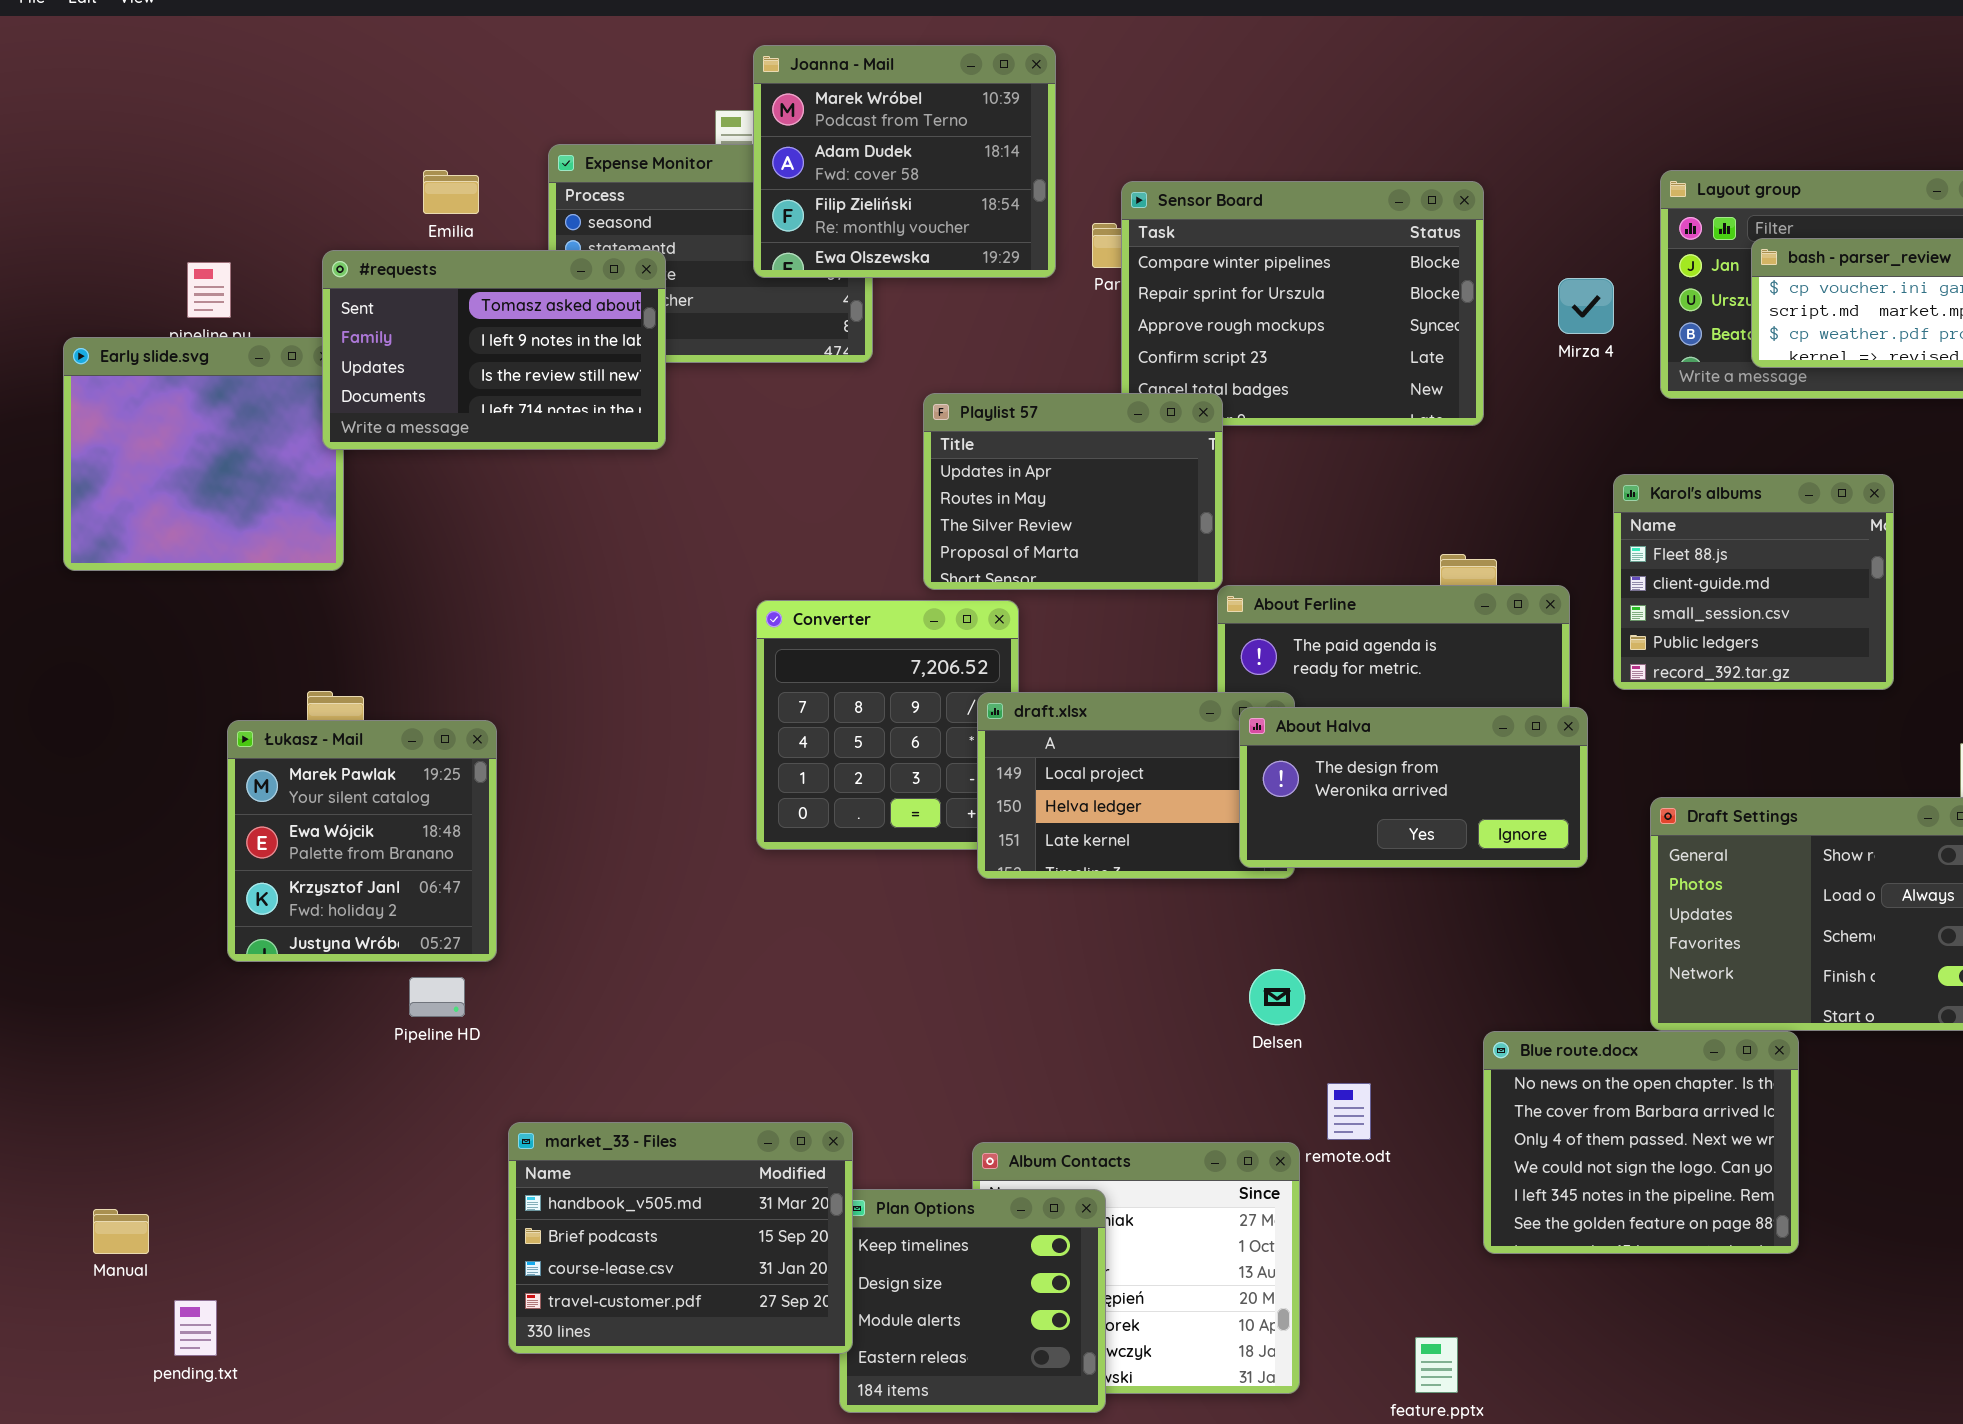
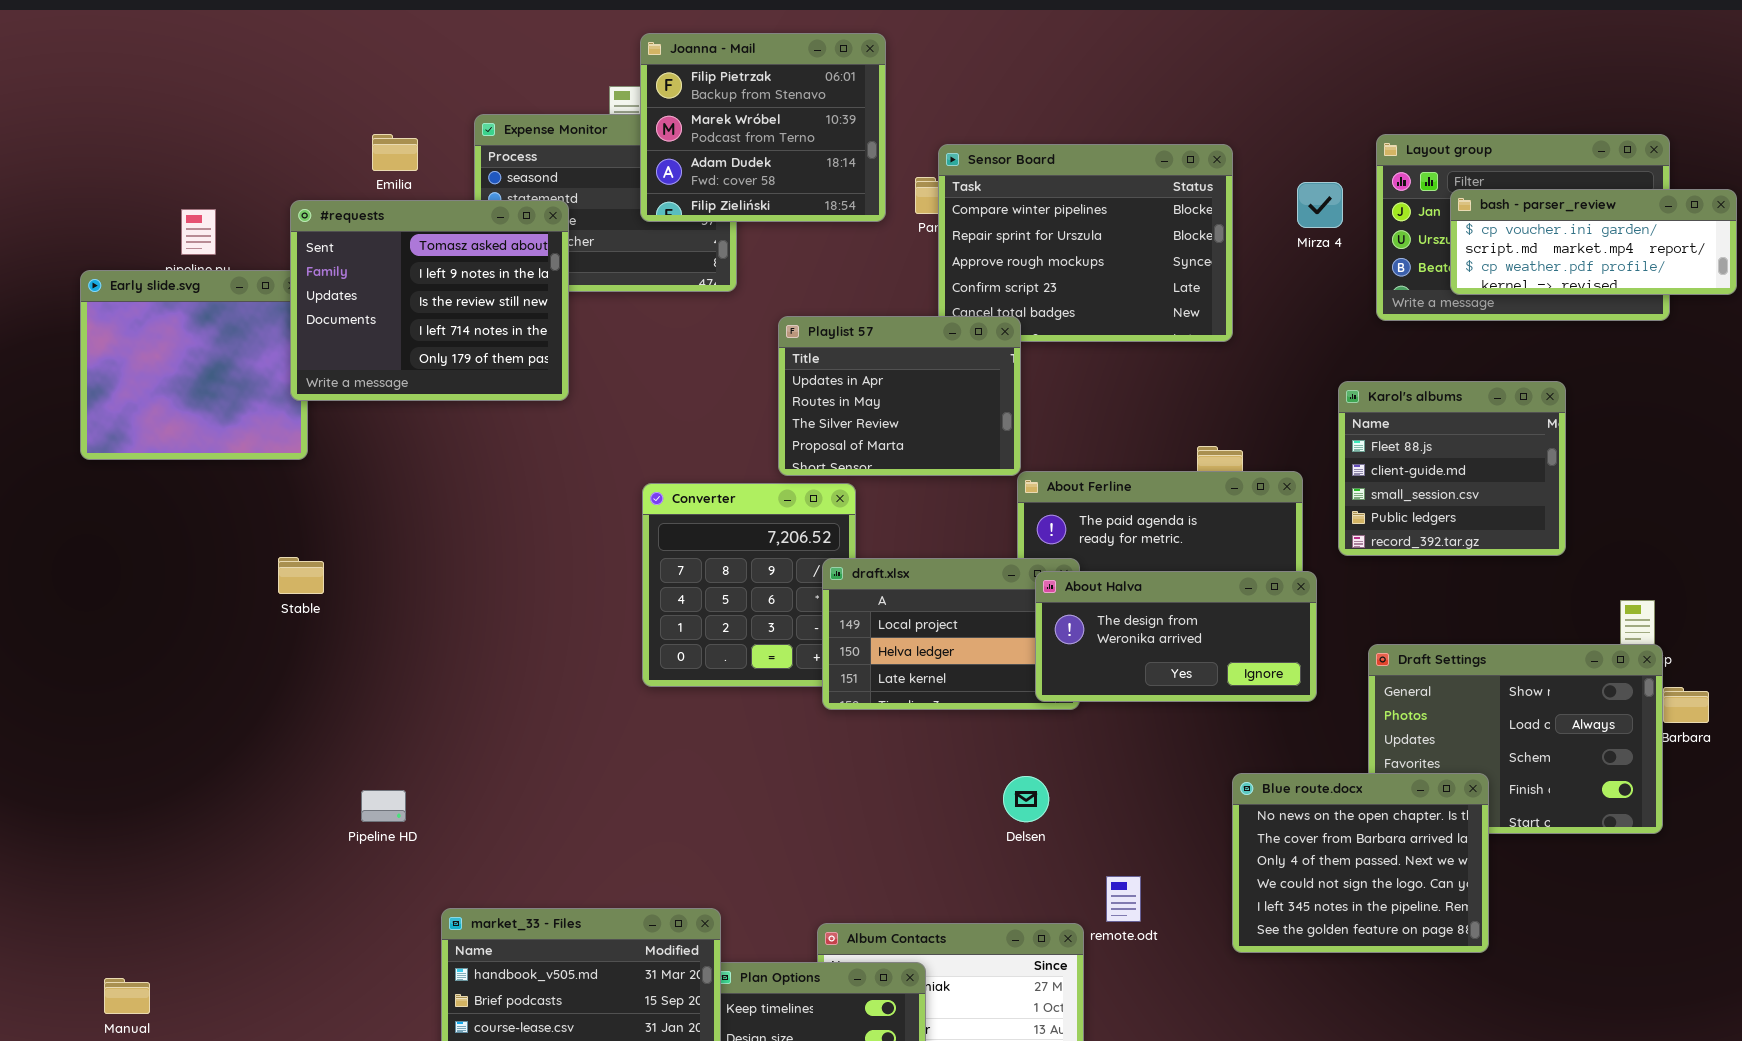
Joanna - Mail: [753,45,1056,278] -> [640,33,886,222], scrolled up 1 row
#requests: [322,250,666,450] -> [290,200,569,401], resized
Mirza 4: [1558,278,1614,334] -> [1297,182,1343,228], moved
Łukasz - Mail: [227,720,497,962] -> none, closed
Delsen: [1249,969,1305,1025] -> [1003,776,1049,822], moved
Blue route.docx: [1483,1031,1799,1254] -> [1232,773,1489,953], moved

